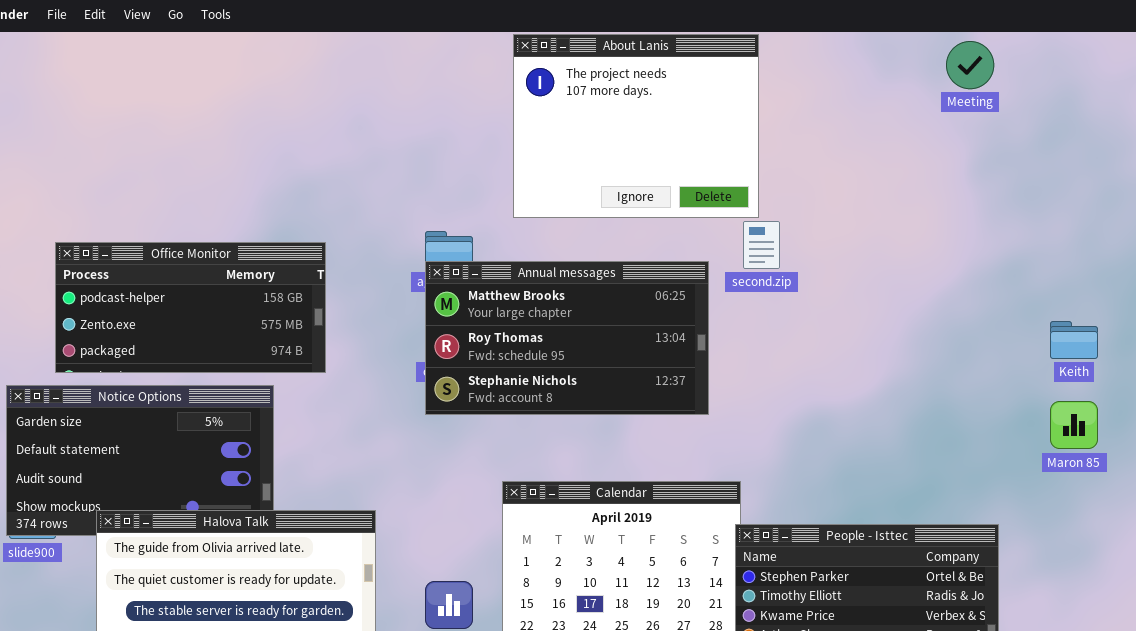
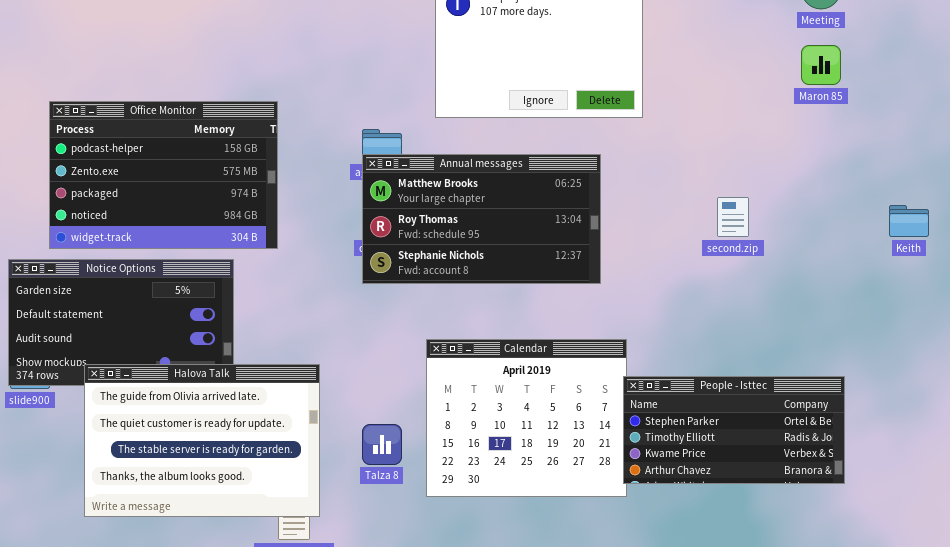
second.zip: [743,221,780,269] -> [717,197,749,237], moved
Office Monitor: [55,242,326,373] -> [49,101,278,249], resized
Maron 85: [1050,401,1098,449] -> [801,45,841,85], moved

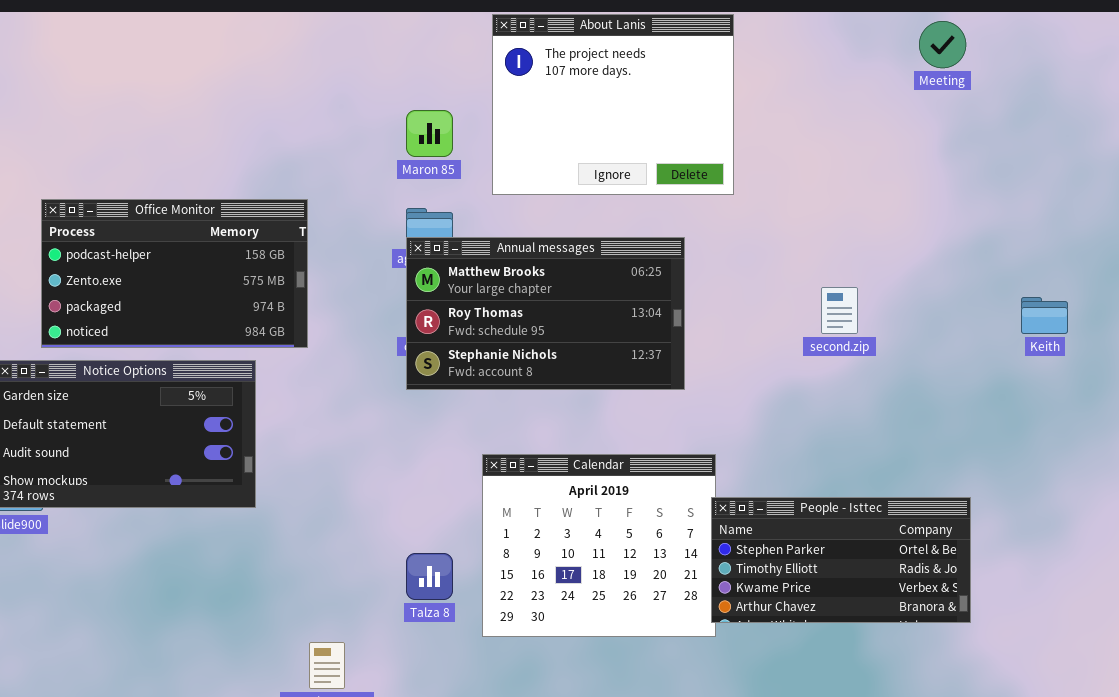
Maron 85: [801,45,841,85] -> [406,110,453,157], moved
Office Monitor: [49,101,278,249] -> [41,199,308,348], resized
Halova Talk: [84,364,320,517] -> none, closed

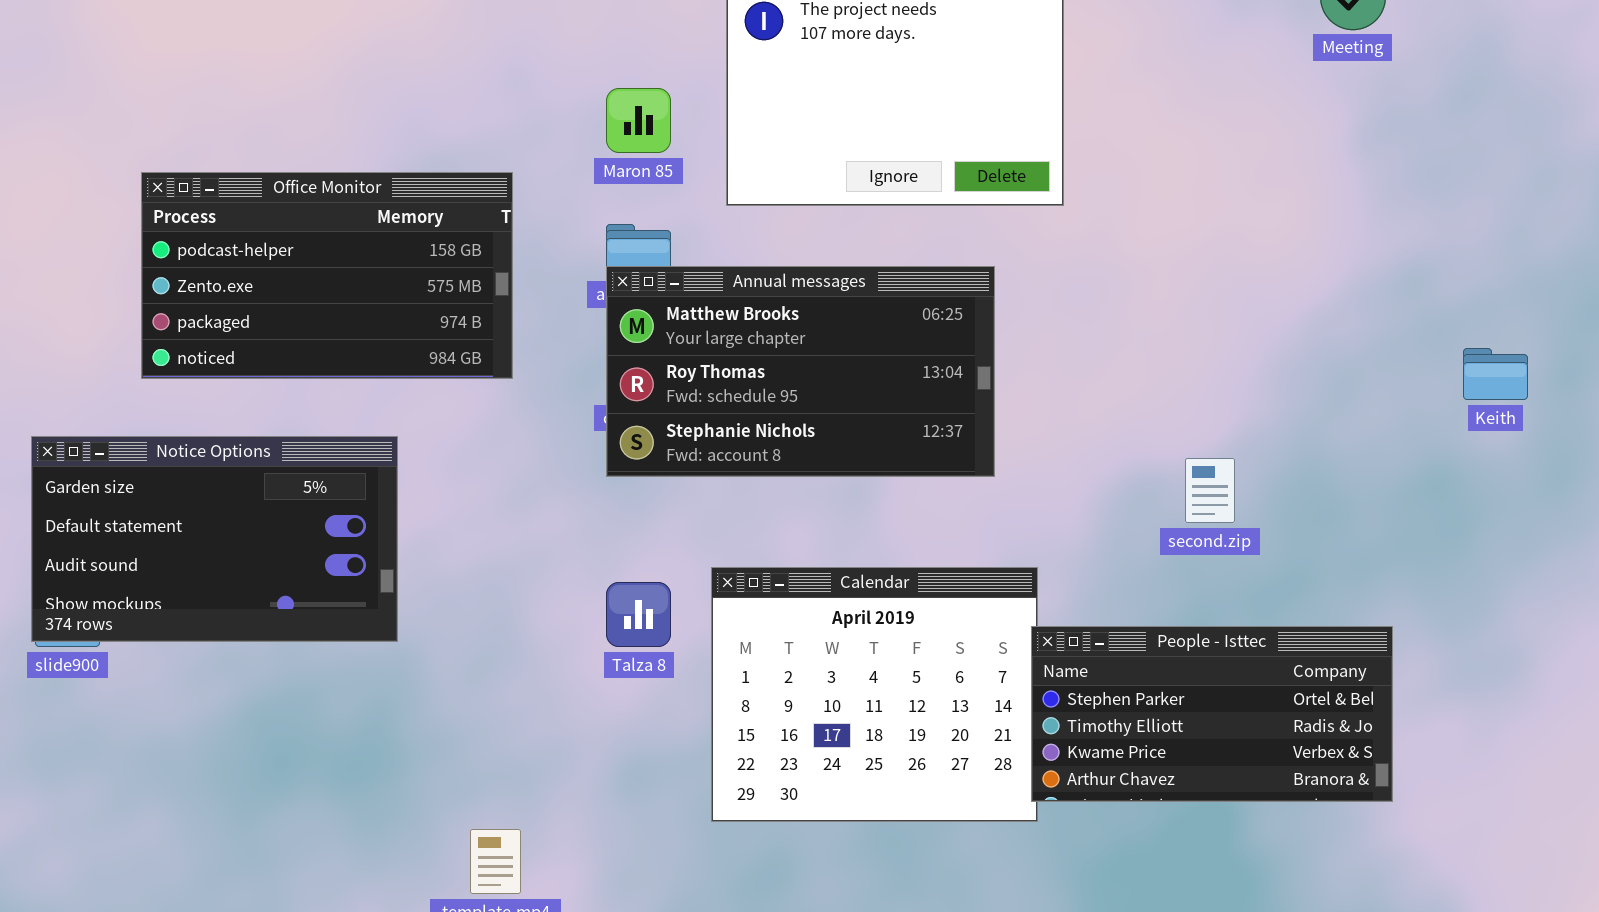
Office Monitor: [41,199,308,348] -> [141,172,513,379], moved
second.zip: [821,287,858,334] -> [1185,458,1235,523], moved
Talza 8: [406,553,453,600] -> [606,582,671,647], moved

